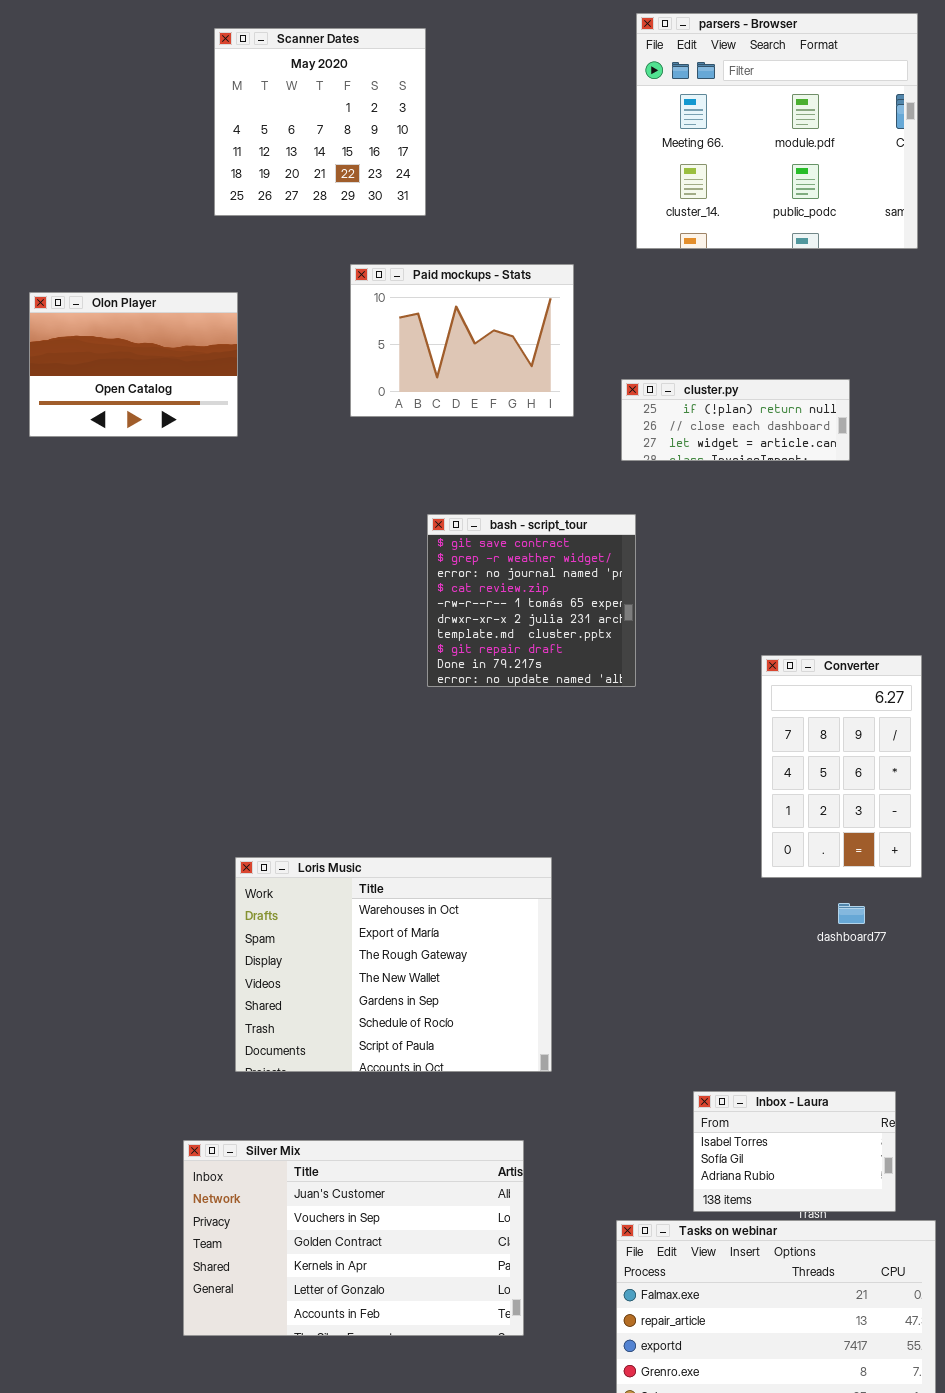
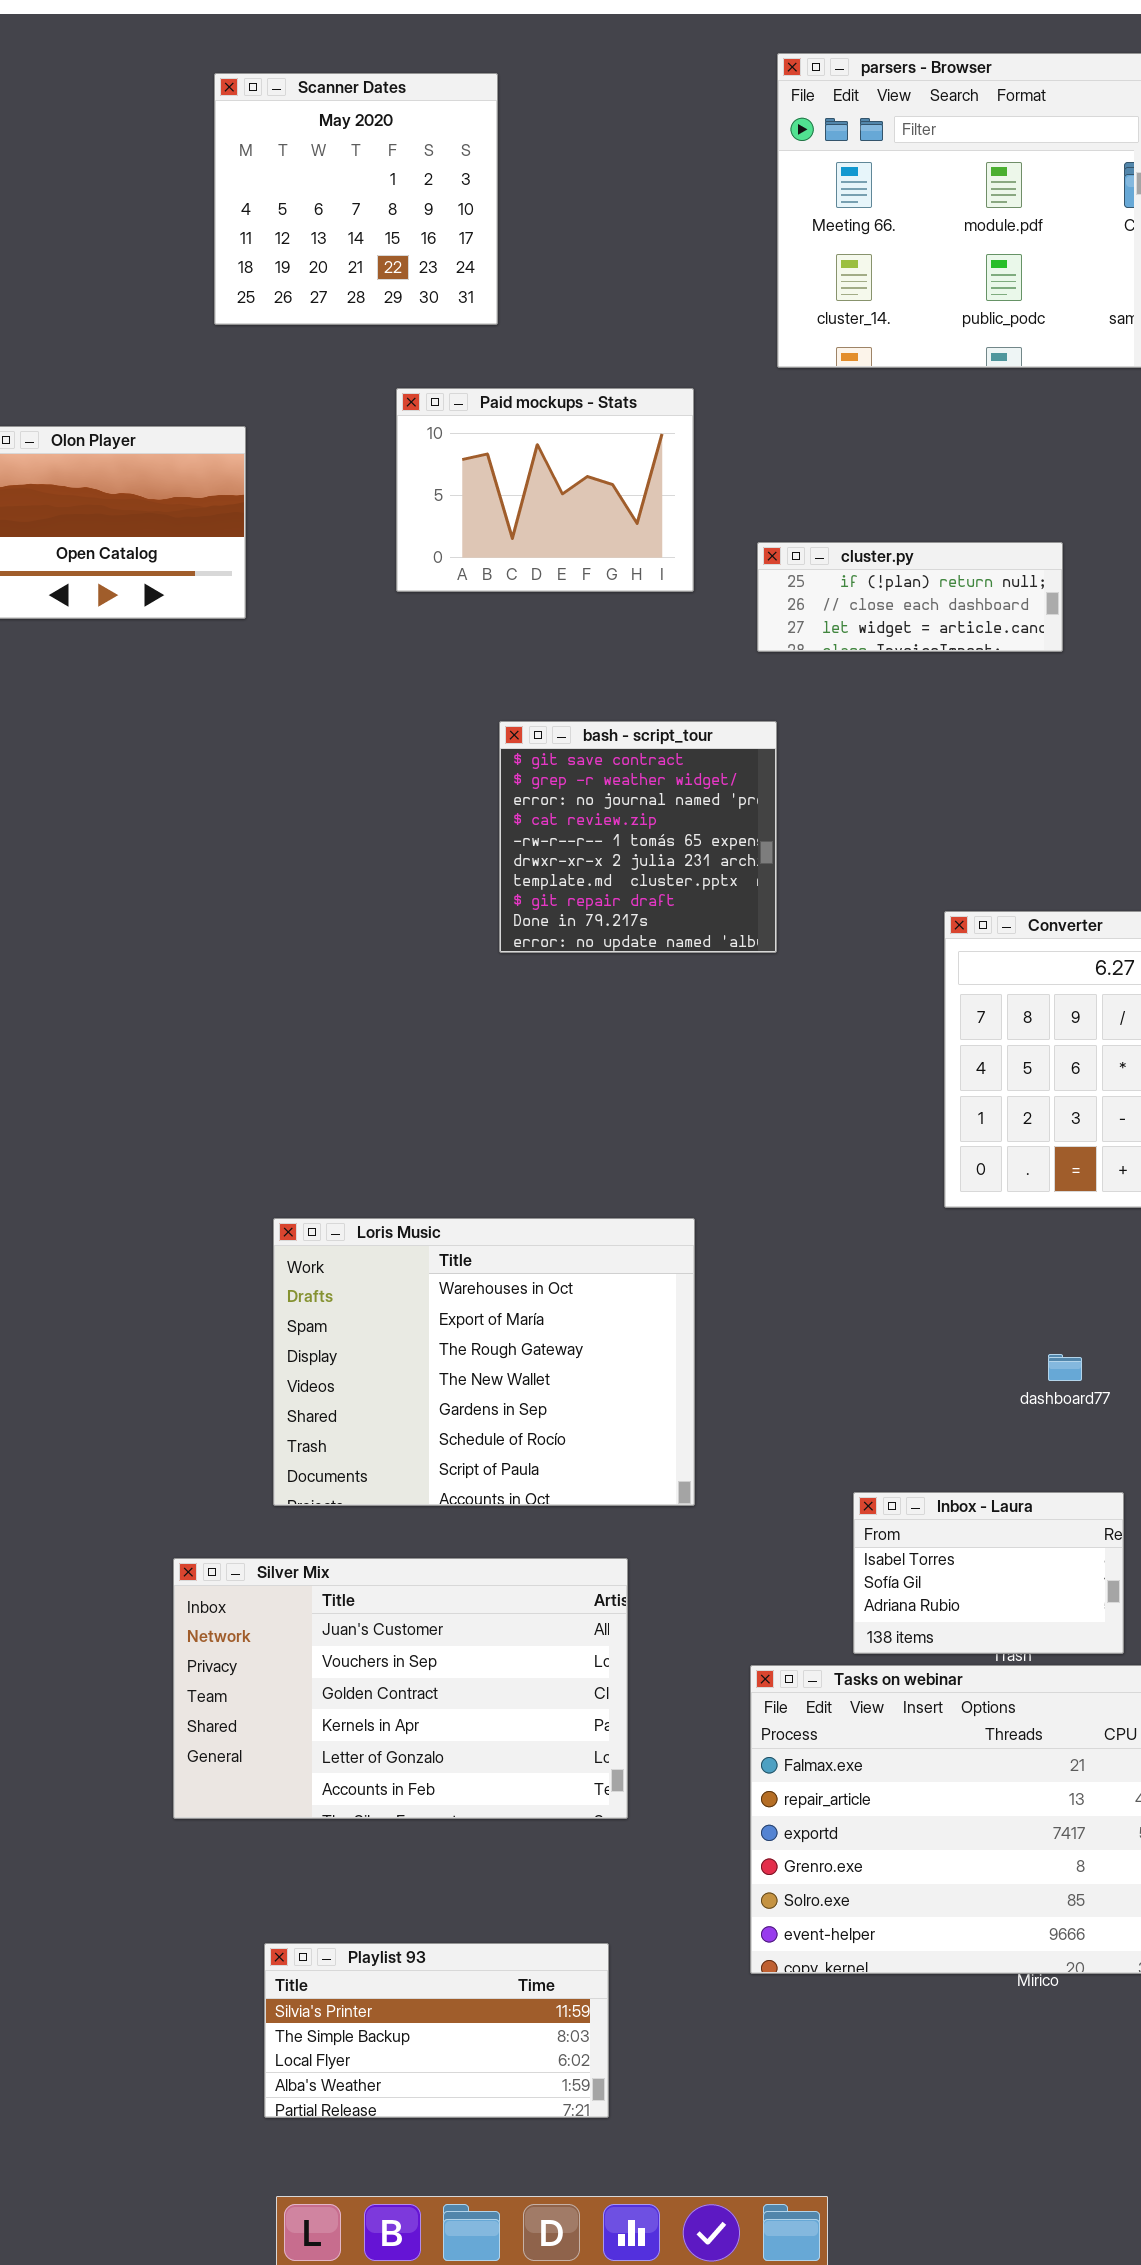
Loris Music: [235,857,552,1072] -> [273,1218,695,1506], moved
dashboard77: [838,903,865,924] -> [1048,1354,1082,1381], moved

